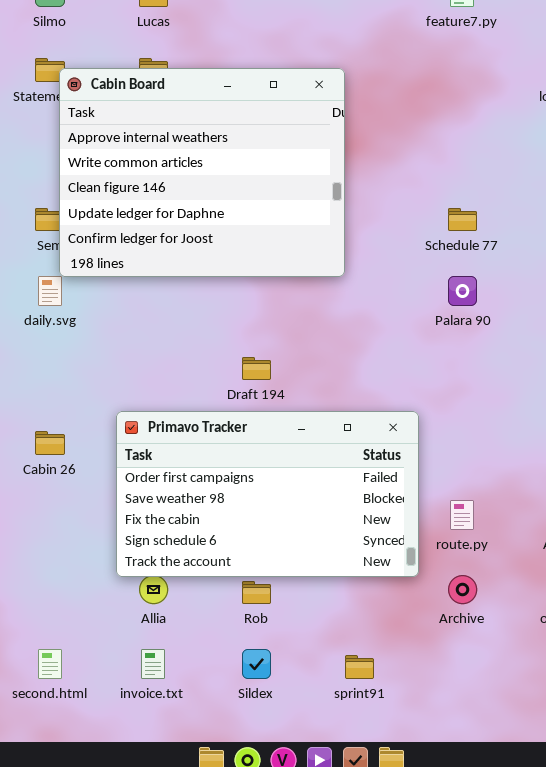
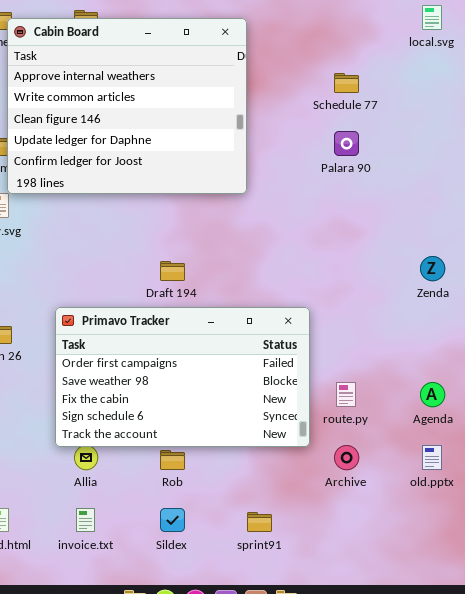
Schedule 77: [448,208,477,231] -> [334,73,359,93], moved
Palara 90: [448,276,477,306] -> [334,131,359,156], moved

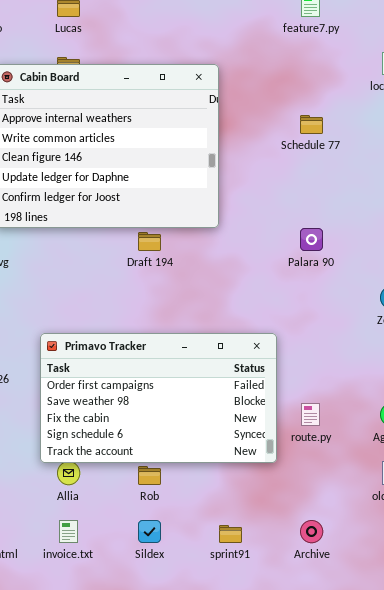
Palara 90: [334,131,359,156] -> [300,228,323,251], moved
Draft 194: [160,261,185,281] -> [138,232,161,251], moved
Archive: [334,445,359,470] -> [300,520,323,543], moved

